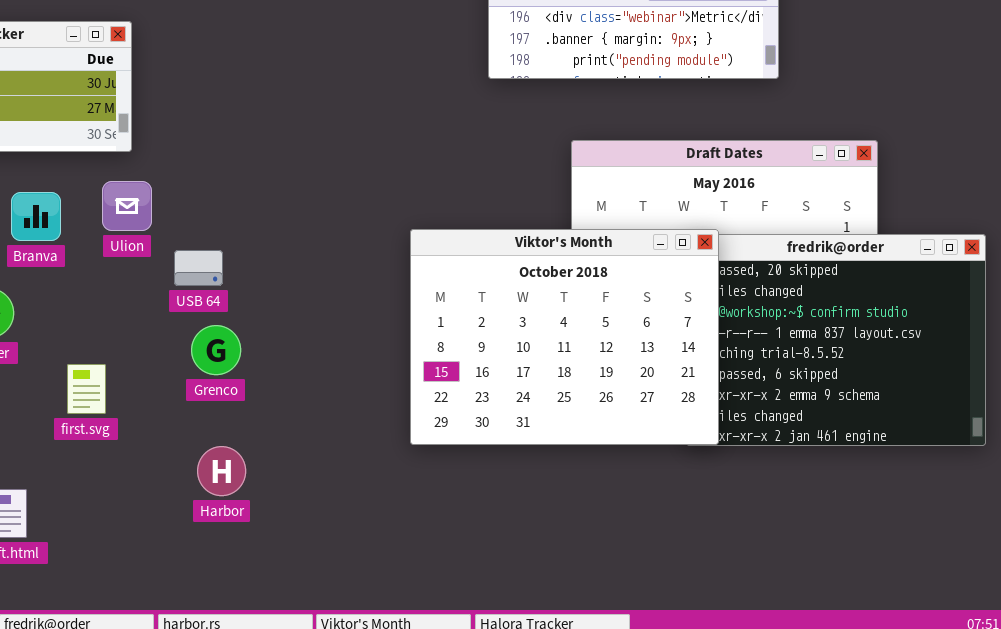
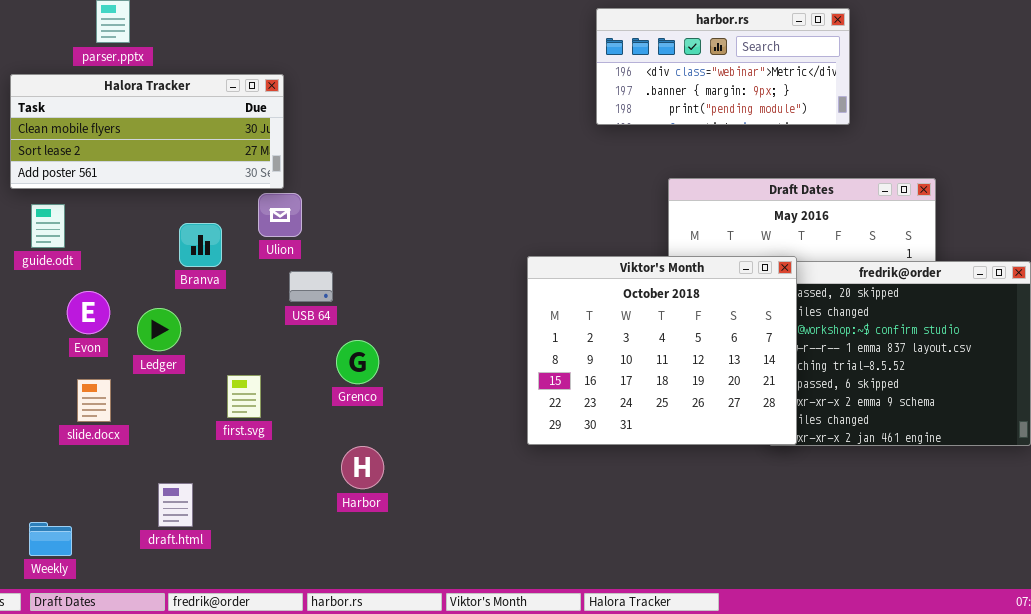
Ulion: [102,181,152,231] -> [258,193,302,237], moved
USB 64: [174,250,223,286] -> [289,271,333,302], moved

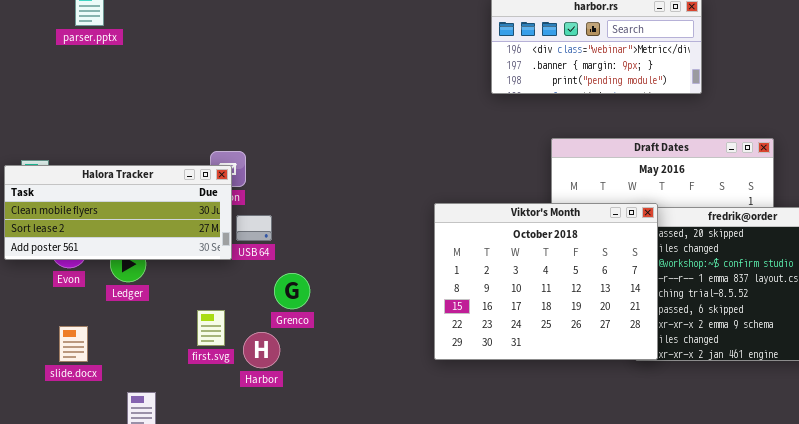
Halora Tracker: [10,74,284,189] -> [4,165,232,260], moved
first.svg: [227,375,261,418] -> [197,310,225,346], moved
slide.docx: [77,379,111,422] -> [59,326,88,362], moved
Harbor: [341,446,384,489] -> [243,332,280,368], moved

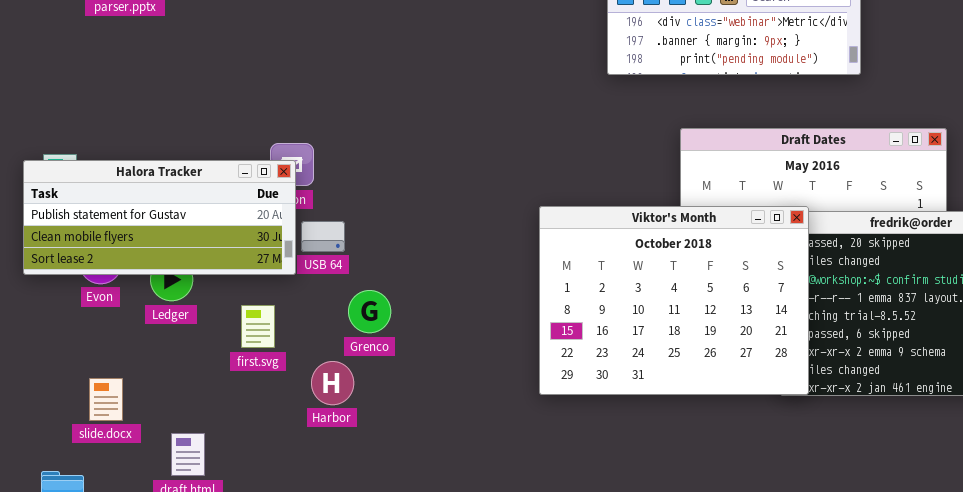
Halora Tracker: [4,165,232,260] -> [23,160,296,275], scrolled up 1 row
first.svg: [197,310,225,346] -> [241,305,275,348], moved
slide.docx: [59,326,88,362] -> [89,378,123,421], moved

